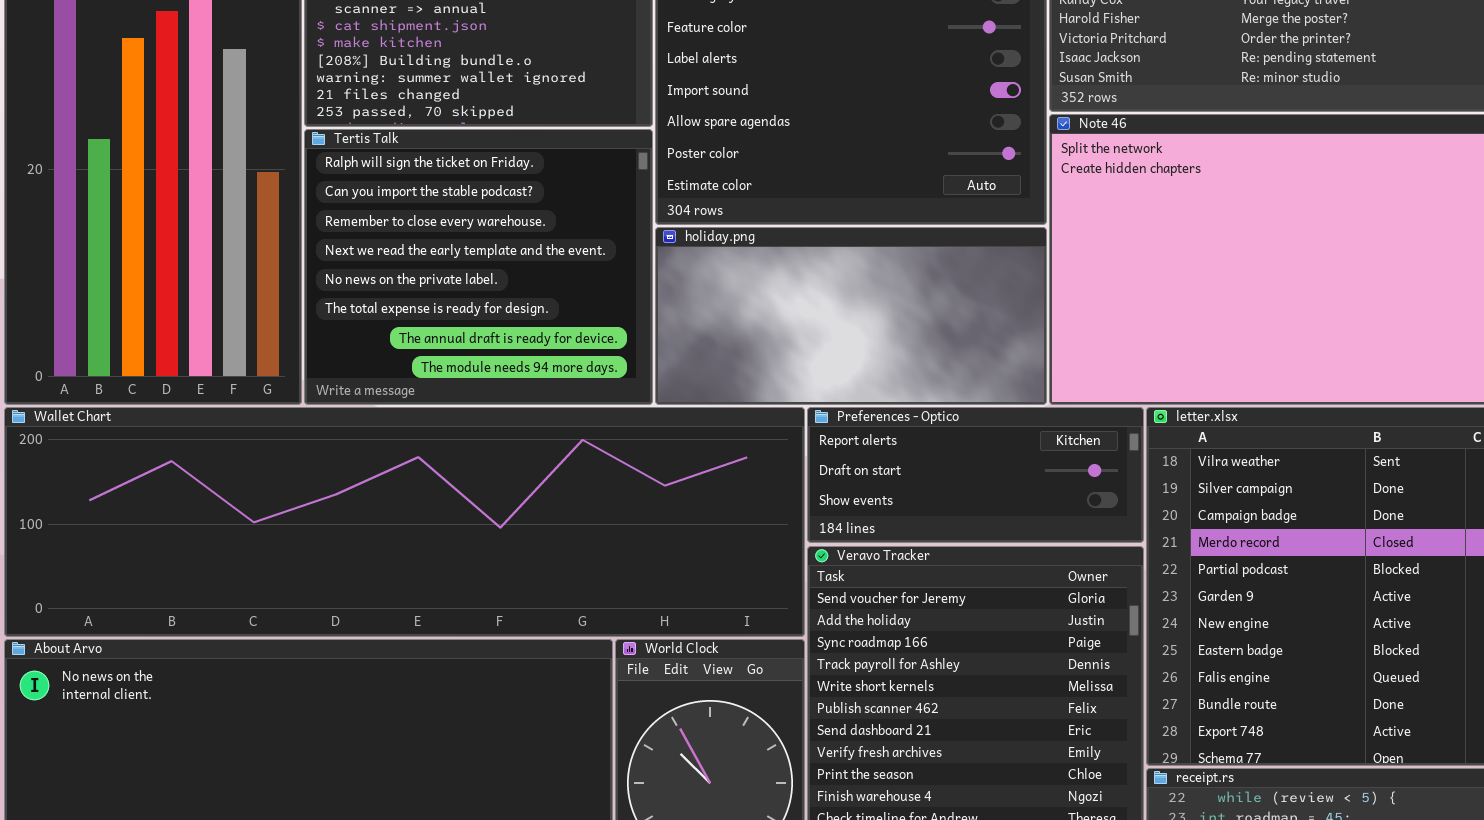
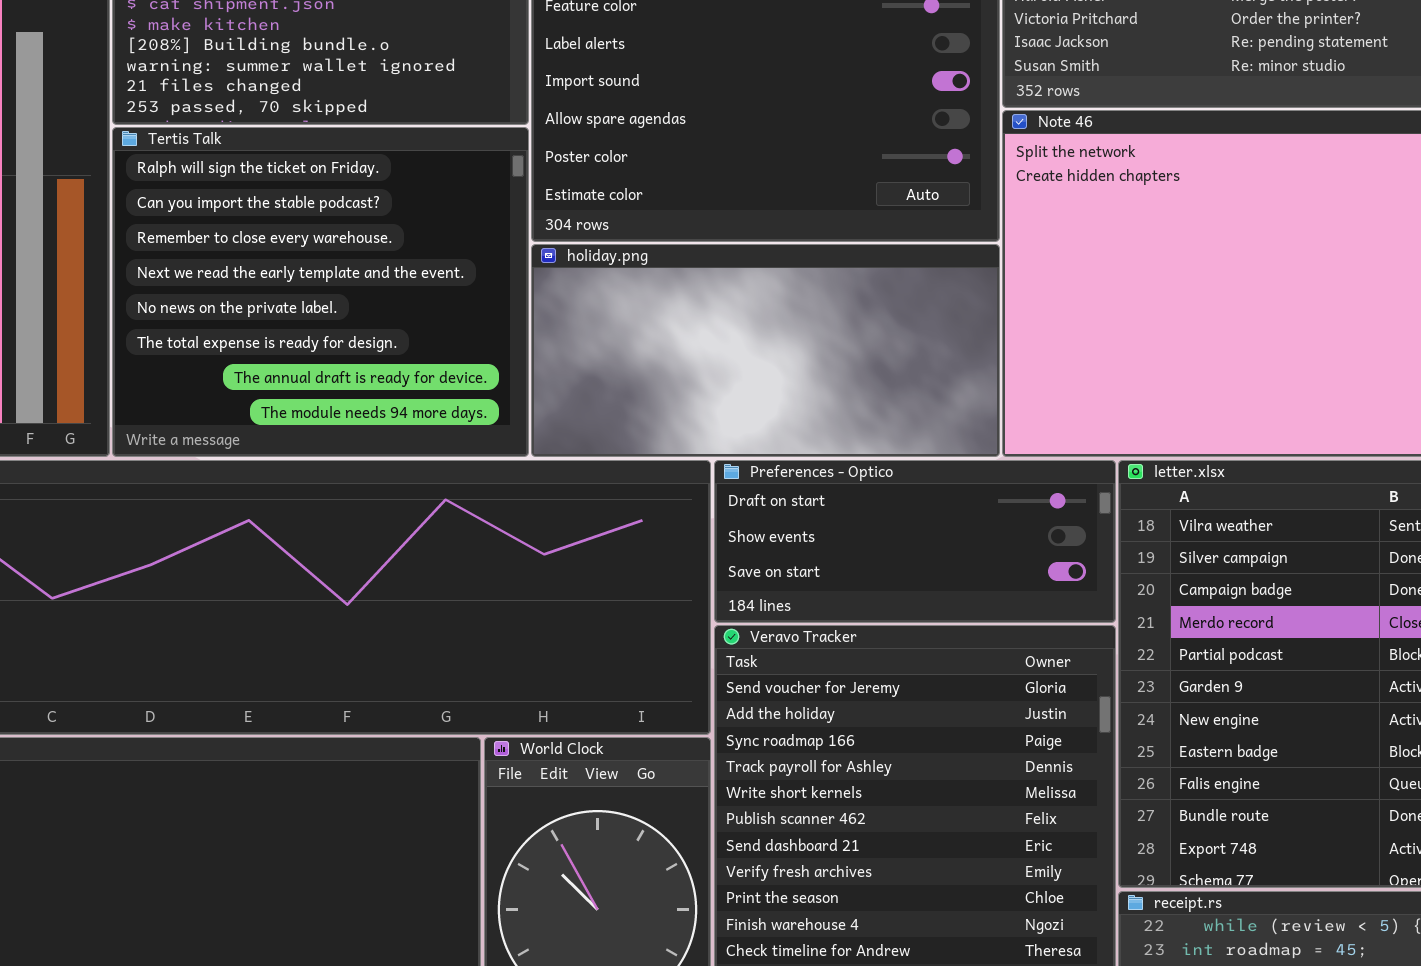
Preferences - Optico: [807,407,1144,543] -> [714,460,1116,623], scrolled down 1 row

